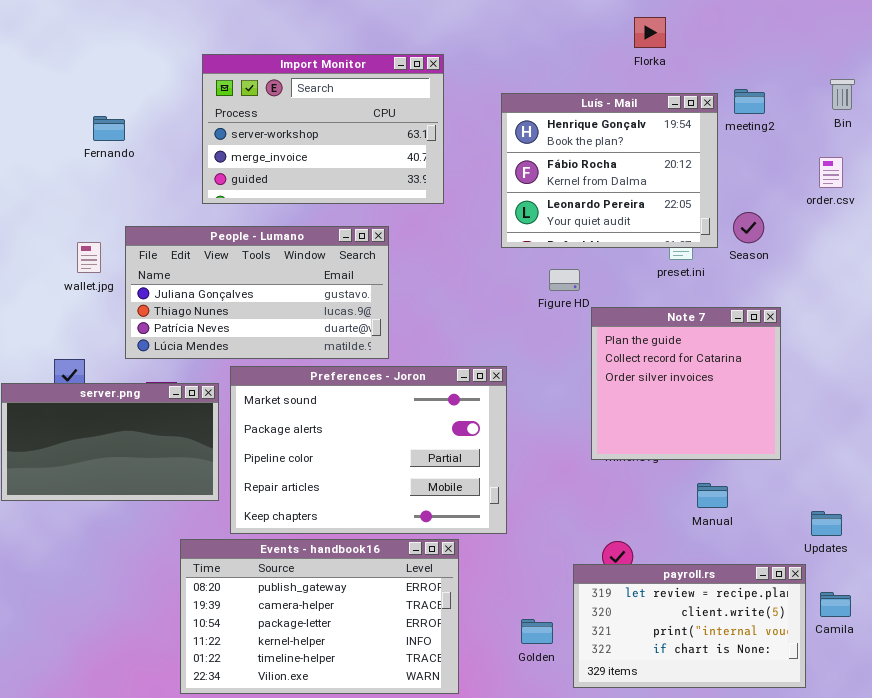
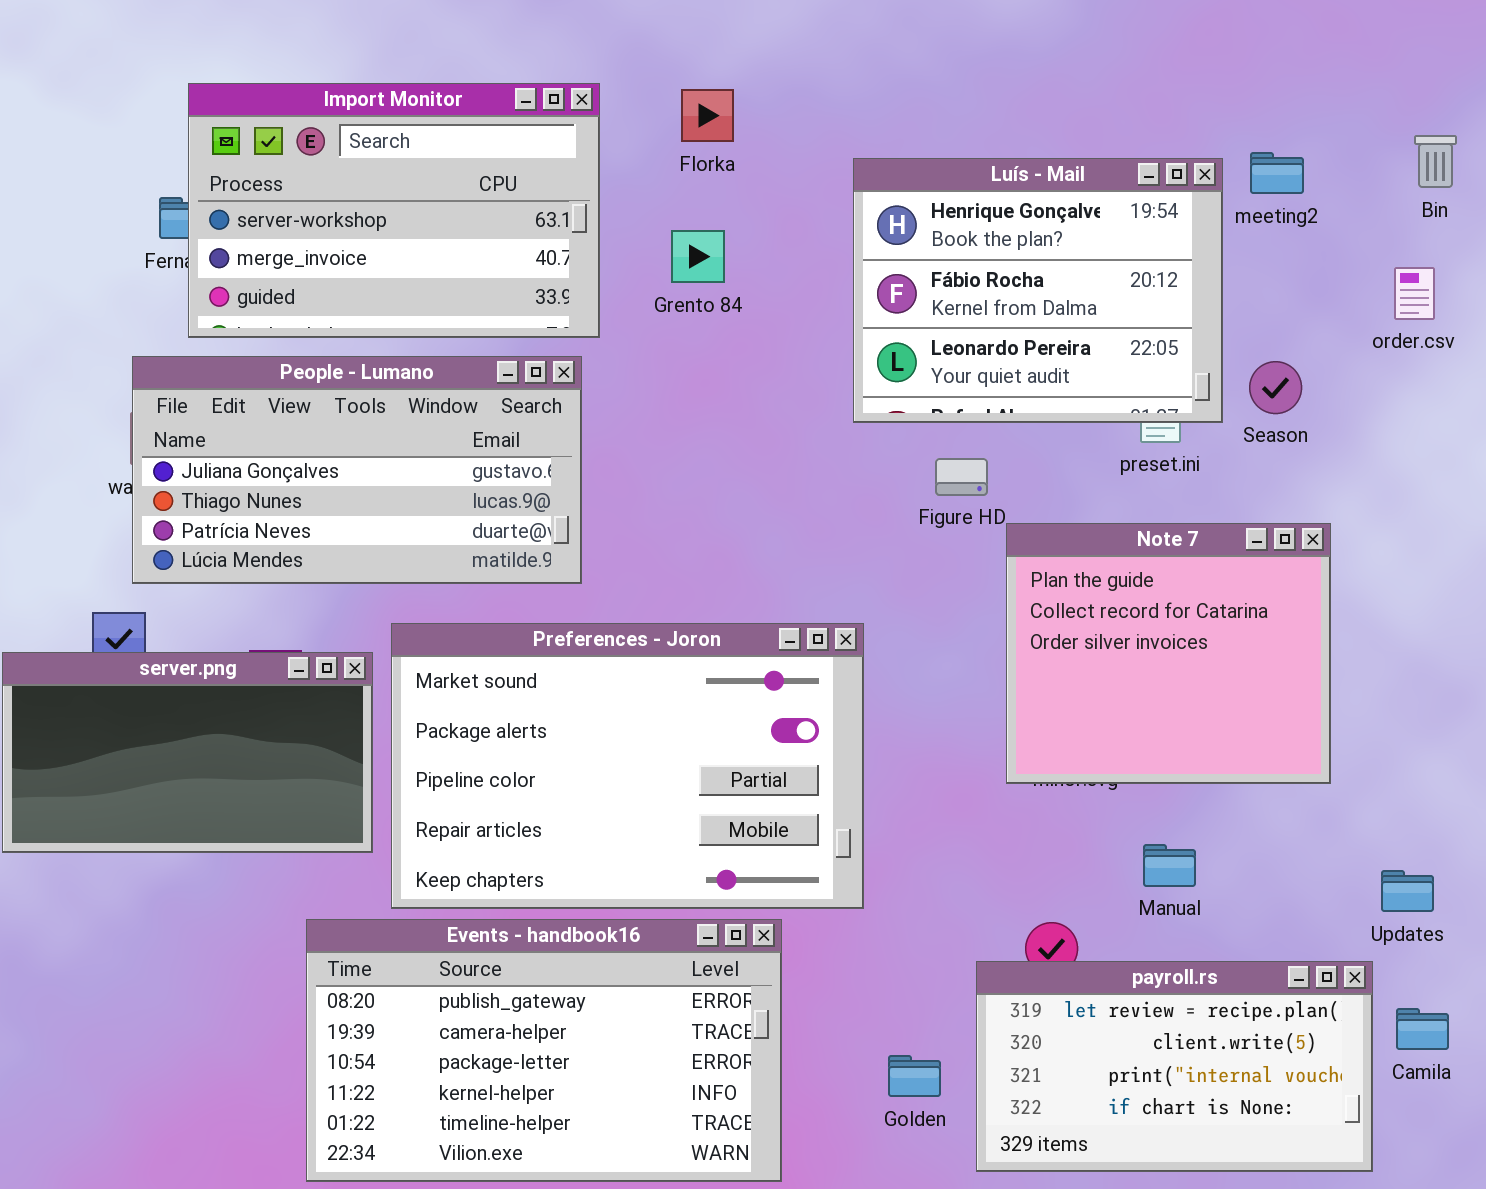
Florka: [634,17,666,48] -> [681,89,734,142], moved
Import Monitor: [202,54,444,204] -> [188,83,600,338], moved
People - Lumano: [125,226,389,359] -> [132,356,582,584], moved
Manual: [697,483,728,508] -> [1143,844,1196,887], moved

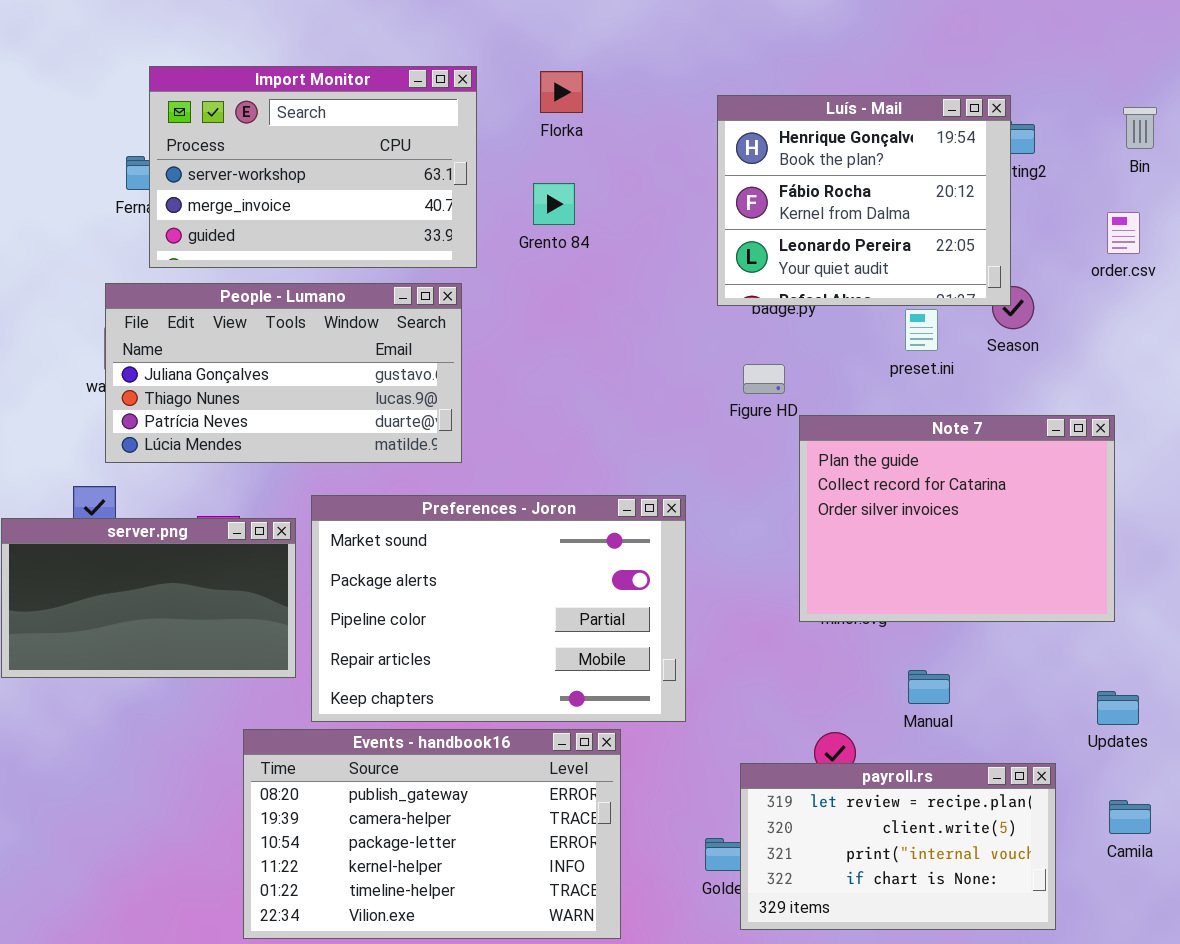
Luís - Mail: [853,158,1223,423] -> [717,95,1011,306], moved
Note 7: [1006,523,1331,784] -> [799,415,1115,622], resized
payroll.rs: [976,961,1373,1172] -> [740,763,1056,930], moved

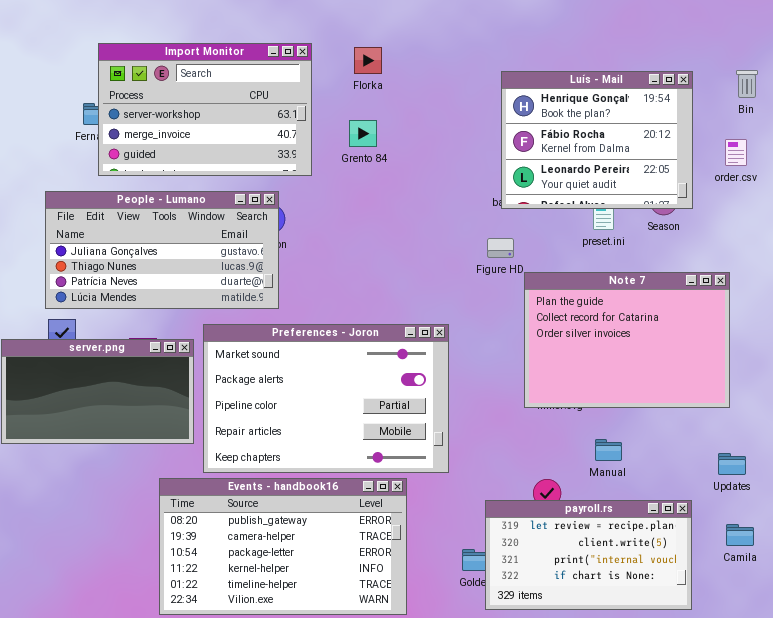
Luís - Mail: [717,95,1011,306] -> [501,71,693,209], moved
People - Lumano: [105,283,462,463] -> [45,191,279,309], moved

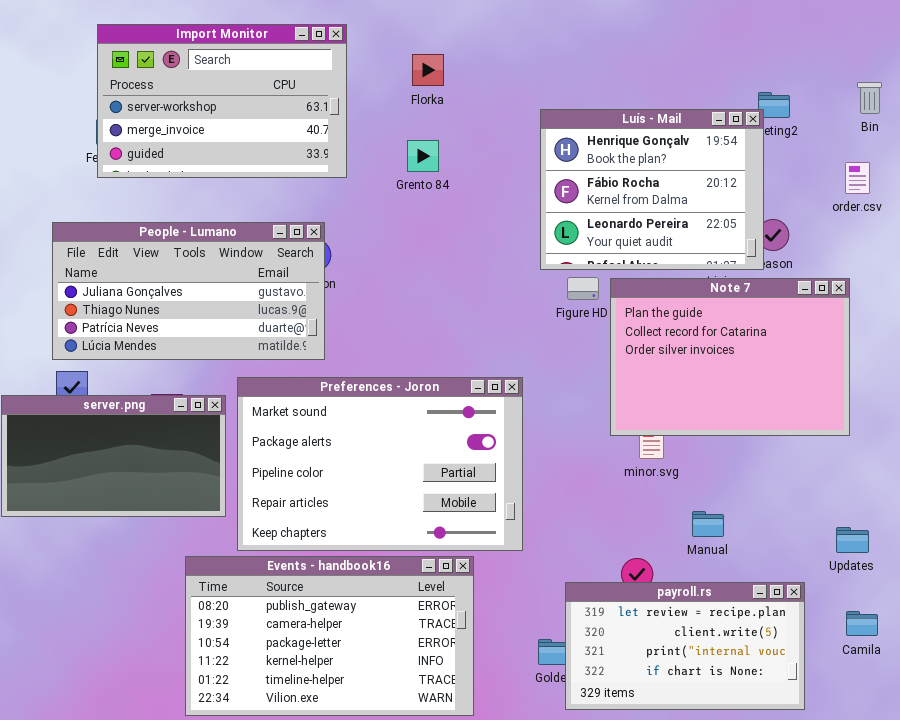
Import Monitor: [98,43,312,176] -> [97,24,347,178], moved
Luís - Mail: [501,71,693,209] -> [540,109,764,270], moved
Note 7: [524,272,730,408] -> [610,278,850,436], moved

